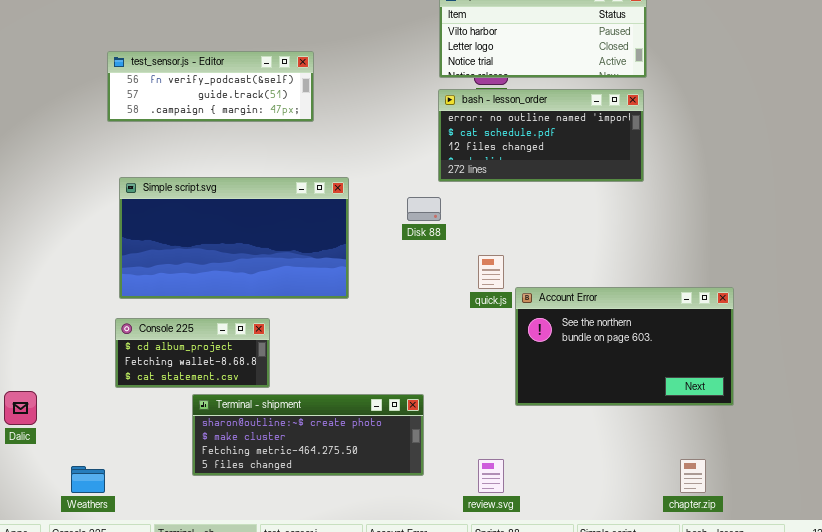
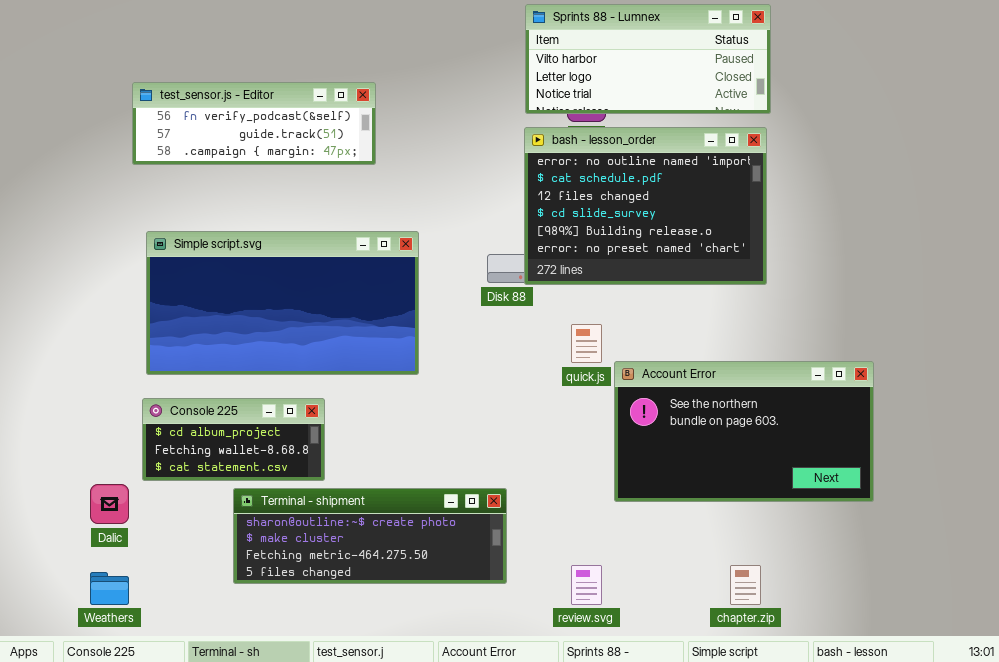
bash - lesson_order: [438,89,644,182] -> [524,127,767,285], resized
Dalic: [4,391,37,425] -> [90,484,129,524], moved
chapter.zip: [680,459,706,493] -> [730,565,761,605], moved

